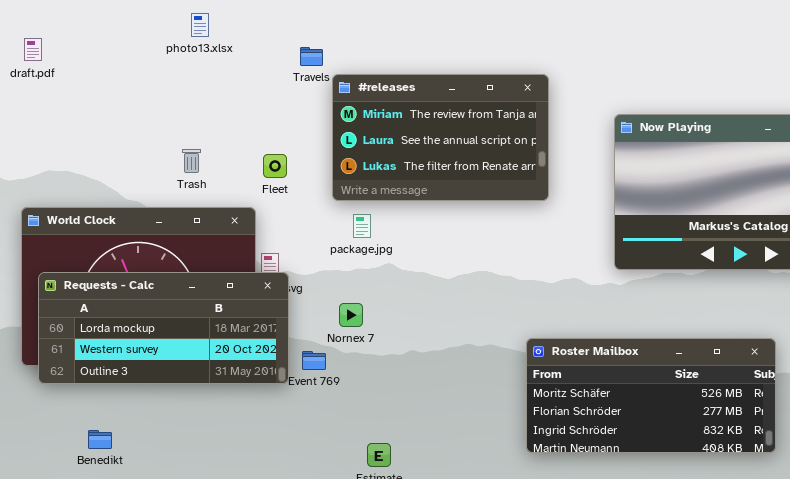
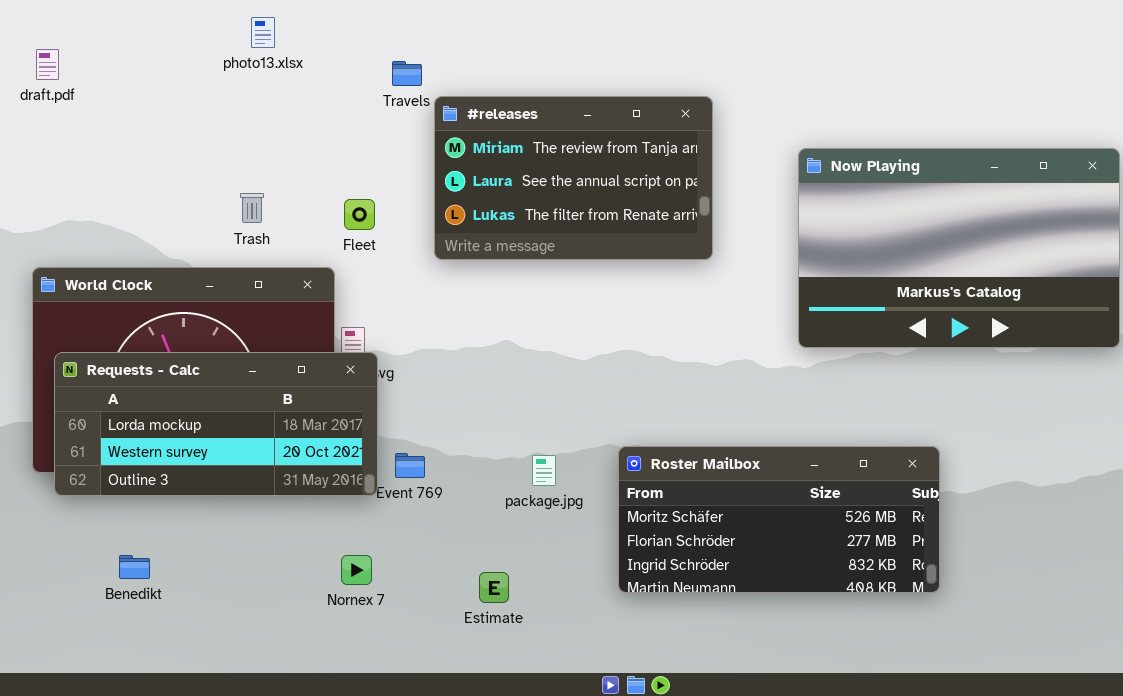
package.jpg: [353,214,371,238] -> [532,455,556,486], moved
Nornex 7: [339,303,363,327] -> [341,555,372,585], moved
Roster Mailbox: [526,338,776,453] -> [618,446,940,593], moved

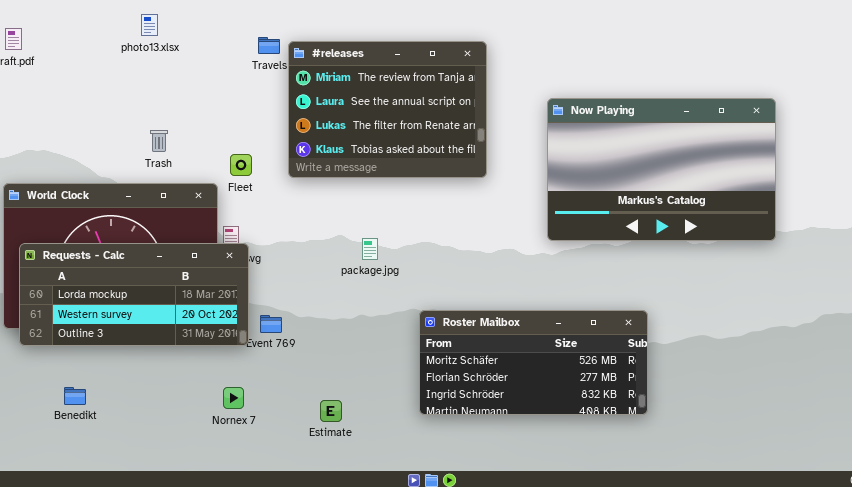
photo13.xlsx: [251,17,275,48] -> [141,14,158,36], moved
#releases: [434,96,713,260] -> [288,41,487,178], resized
Fleet: [344,199,375,230] -> [230,154,252,176], moved
package.jpg: [532,455,556,486] -> [362,238,378,260], moved

